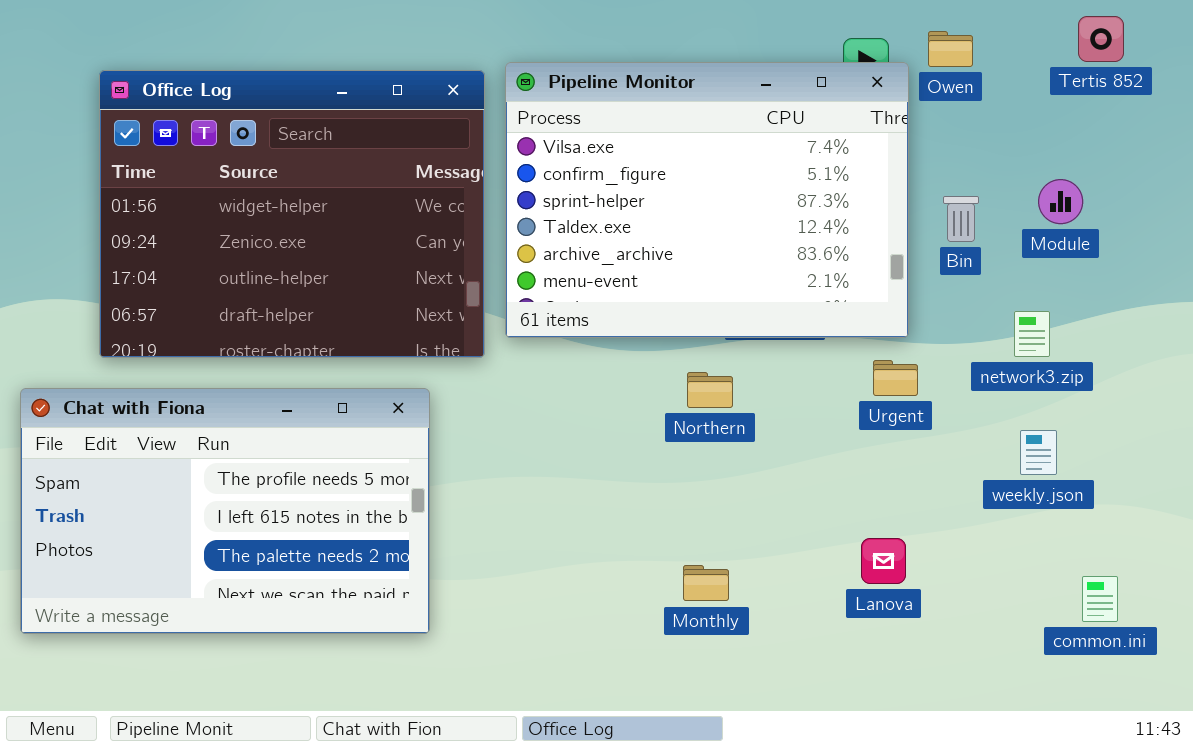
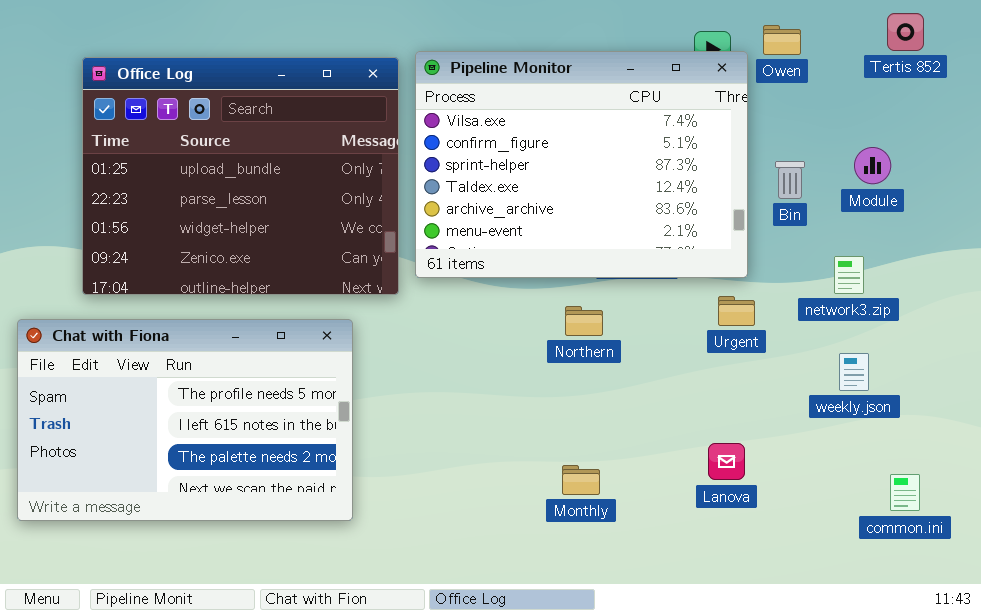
Office Log: [99,70,485,358] -> [82,57,399,295], scrolled up 2 rows

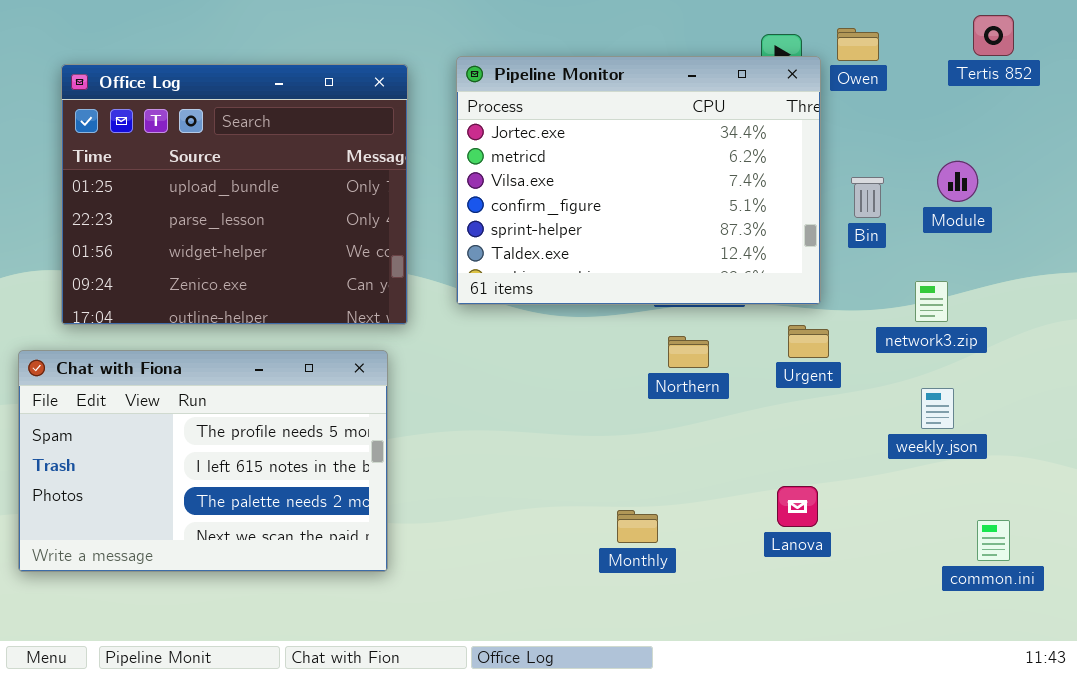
Pipeline Monitor: [415,51,748,278] -> [456,56,821,305], scrolled up 2 rows
Office Log: [82,57,399,295] -> [61,64,408,325], moved
Northern: [565,306,603,336] -> [668,336,709,368], moved

